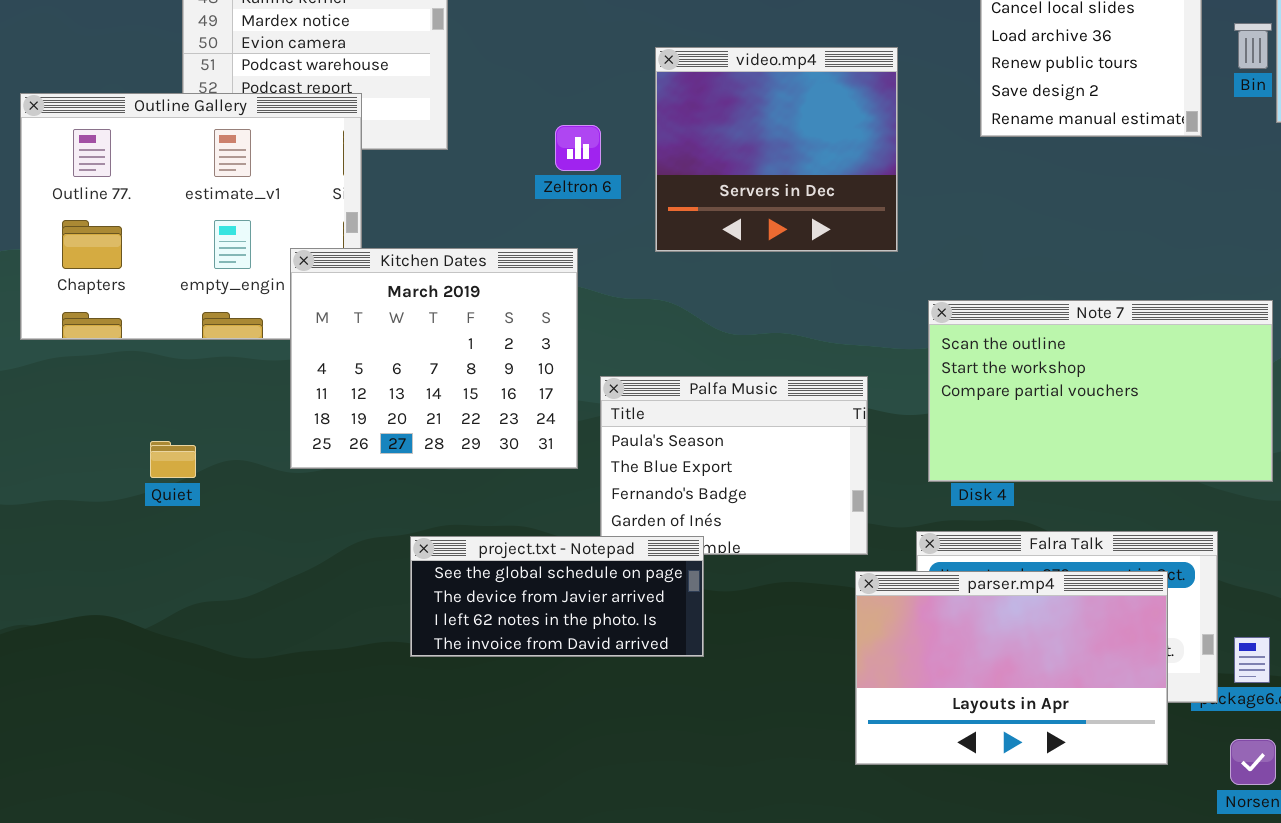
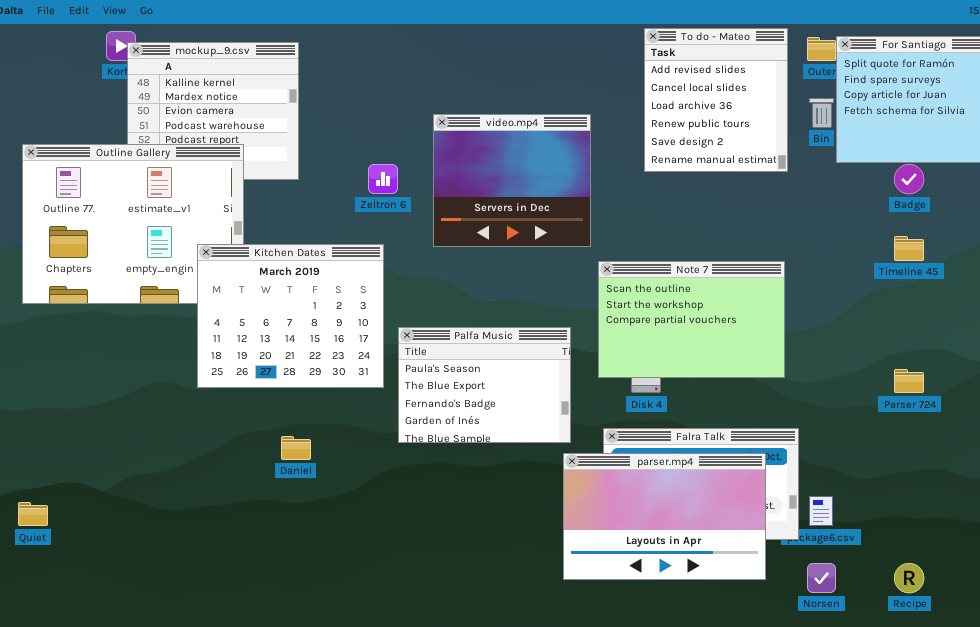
Note 7: [928,300,1273,482] -> [598,261,785,378], moved, resized
Quiet: [150,441,196,478] -> [18,502,48,526], moved
project.txt - Notepad: [410,536,704,657] -> none, closed

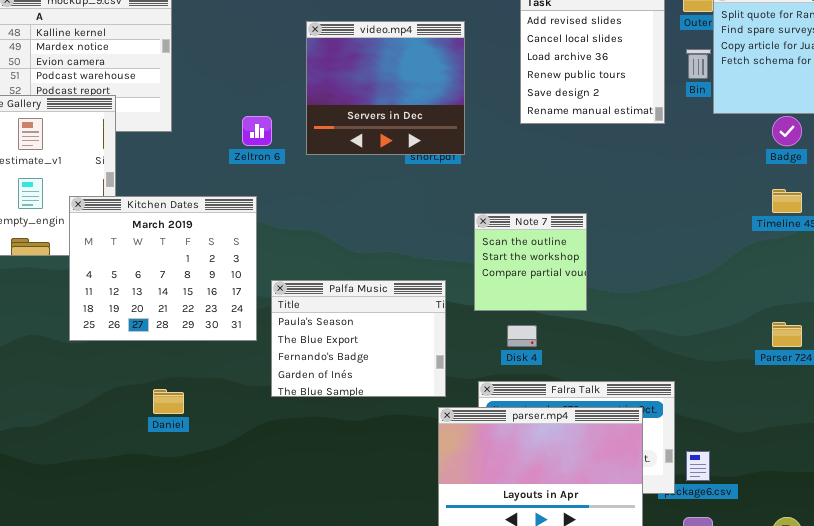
video.mp4: [433,114,591,247] -> [306,21,465,155], moved
Note 7: [598,261,785,378] -> [474,213,587,311], resized

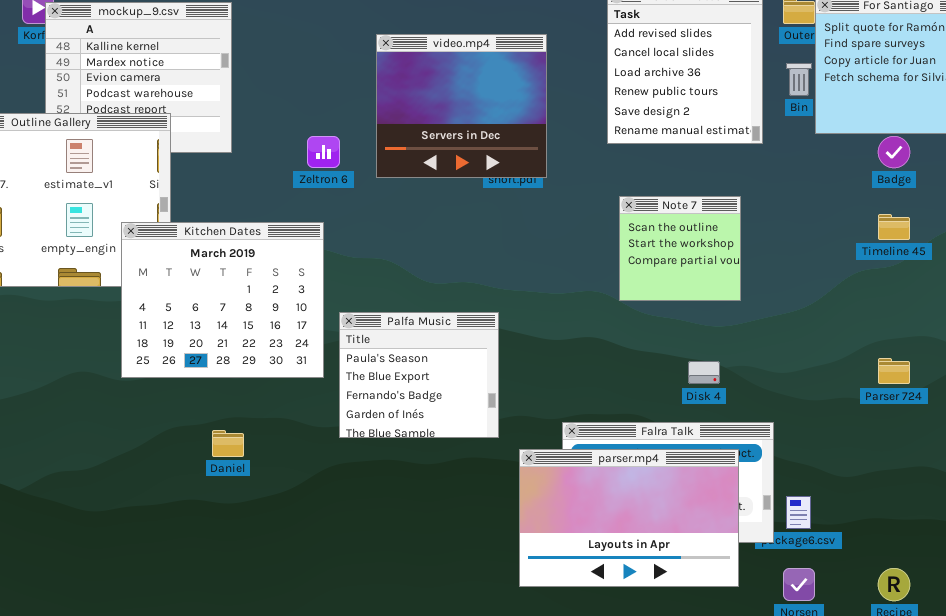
Note 7: [474,213,587,311] -> [619,196,741,301], moved
Palfa Music: [271,280,446,397] -> [339,312,499,438], resized
Disk 4: [507,325,537,347] -> [688,361,720,384], moved

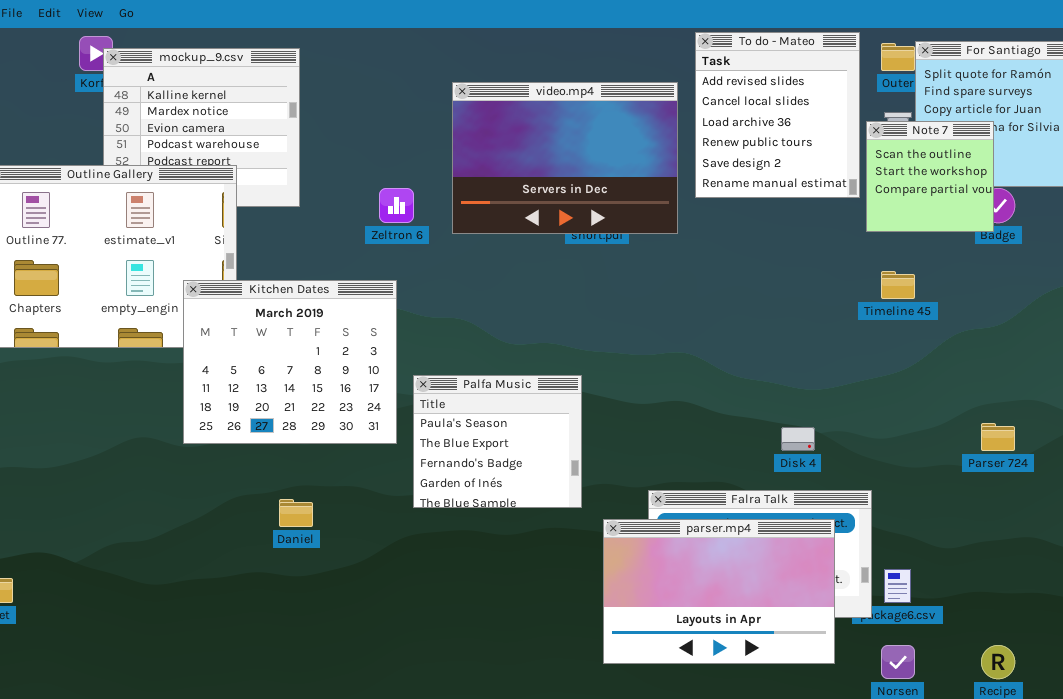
video.mp4: [376,34,547,178] -> [452,82,678,234], resized
Note 7: [619,196,741,301] -> [866,121,994,232], moved
Timeline 45: [878,214,910,240] -> [881,271,915,299], moved

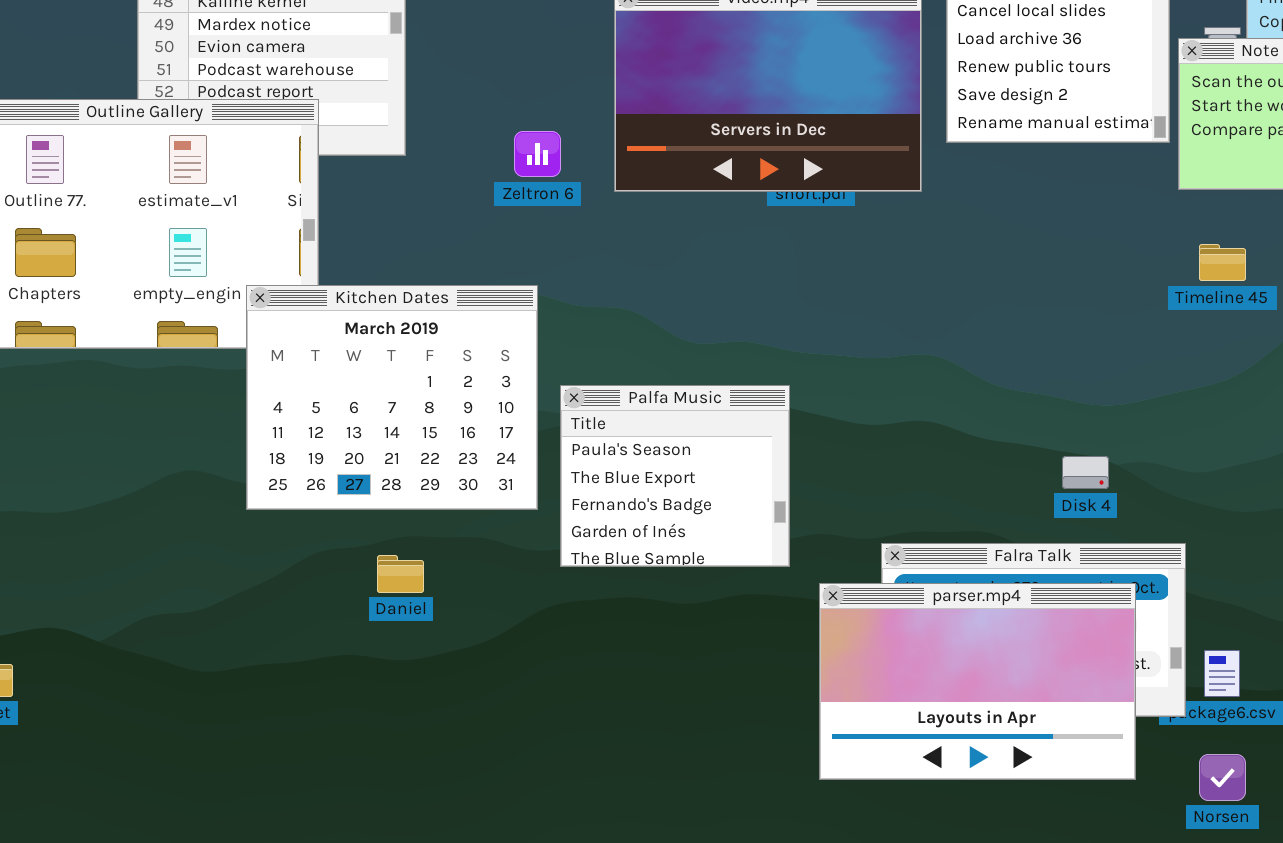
Kitchen Dates: [183,280,397,444] -> [246,285,538,510], moved

